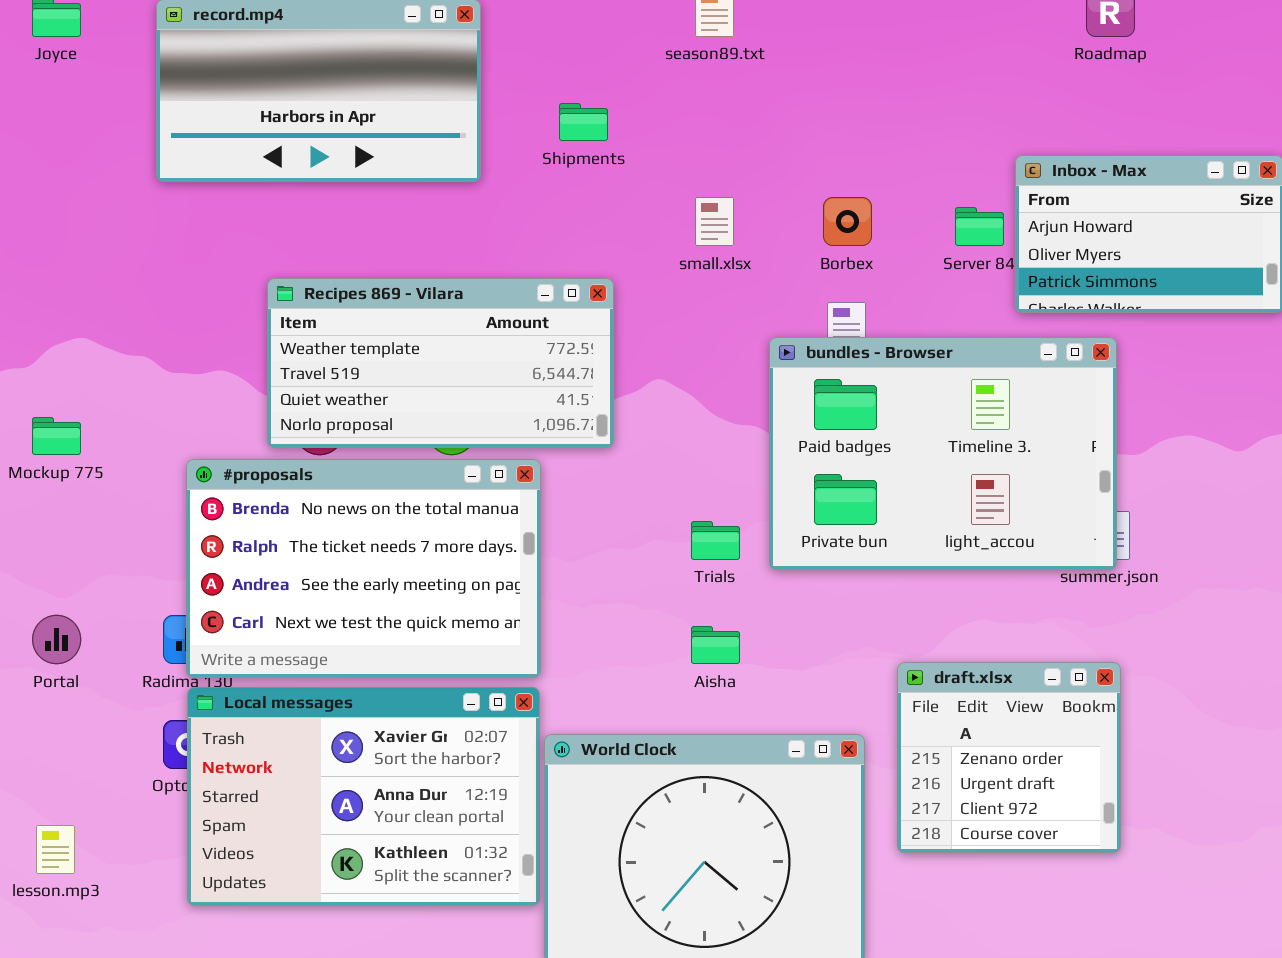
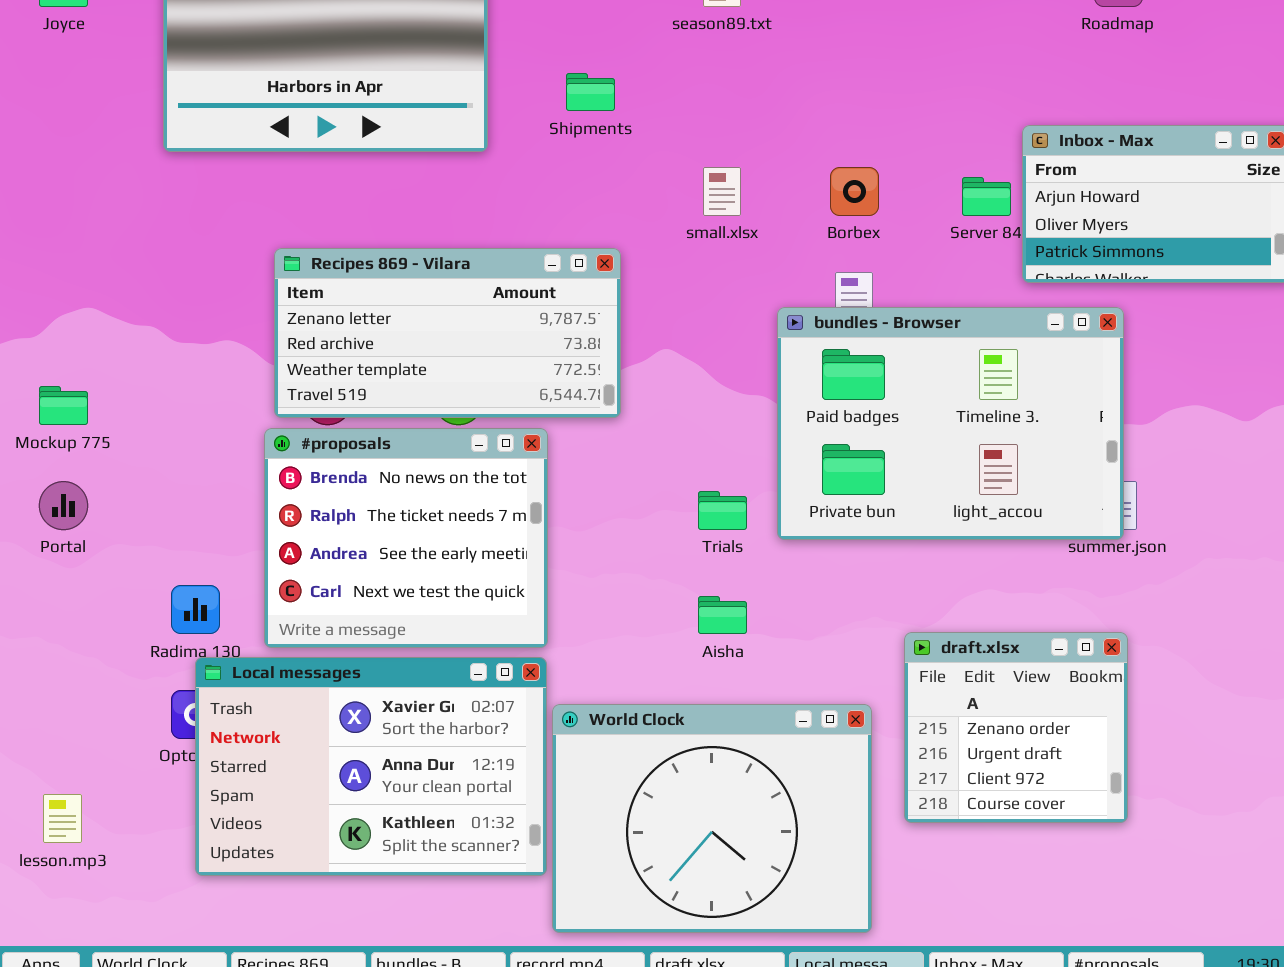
Recipes 869 - Vilara: [267,278,614,448] -> [274,248,621,418], scrolled up 2 rows
#proposals: [186,459,541,678] -> [264,428,548,648], resized
Portal: [32,615,81,664] -> [39,481,88,530], moved

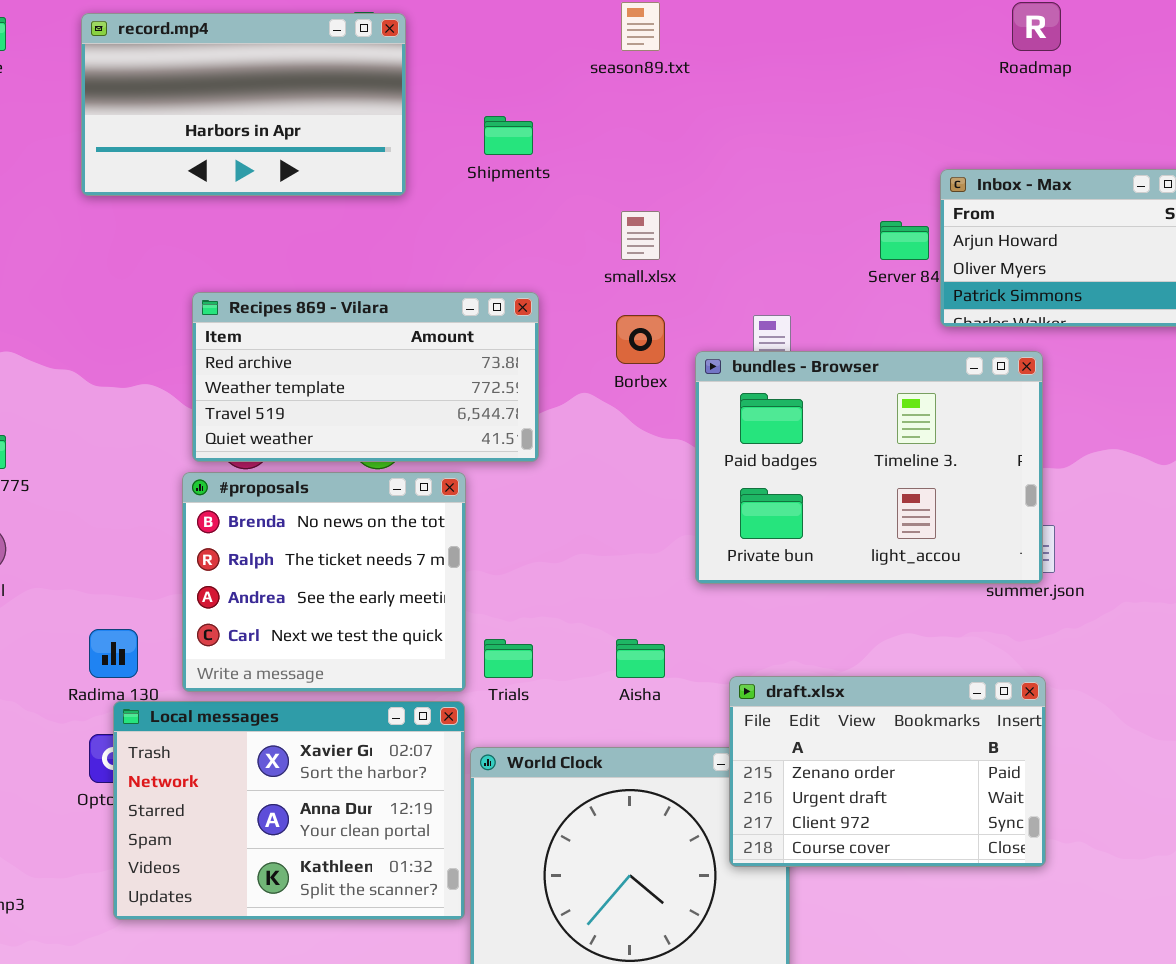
Borbex: [830,167,879,216] -> [616,315,665,364], moved
Recipes 869 - Vilara: [274,248,621,418] -> [192,292,539,462], scrolled down 1 row
Trials: [698,491,747,530] -> [484,639,533,678], moved
draft.xlsx: [904,632,1128,823] -> [729,676,1046,867], resized

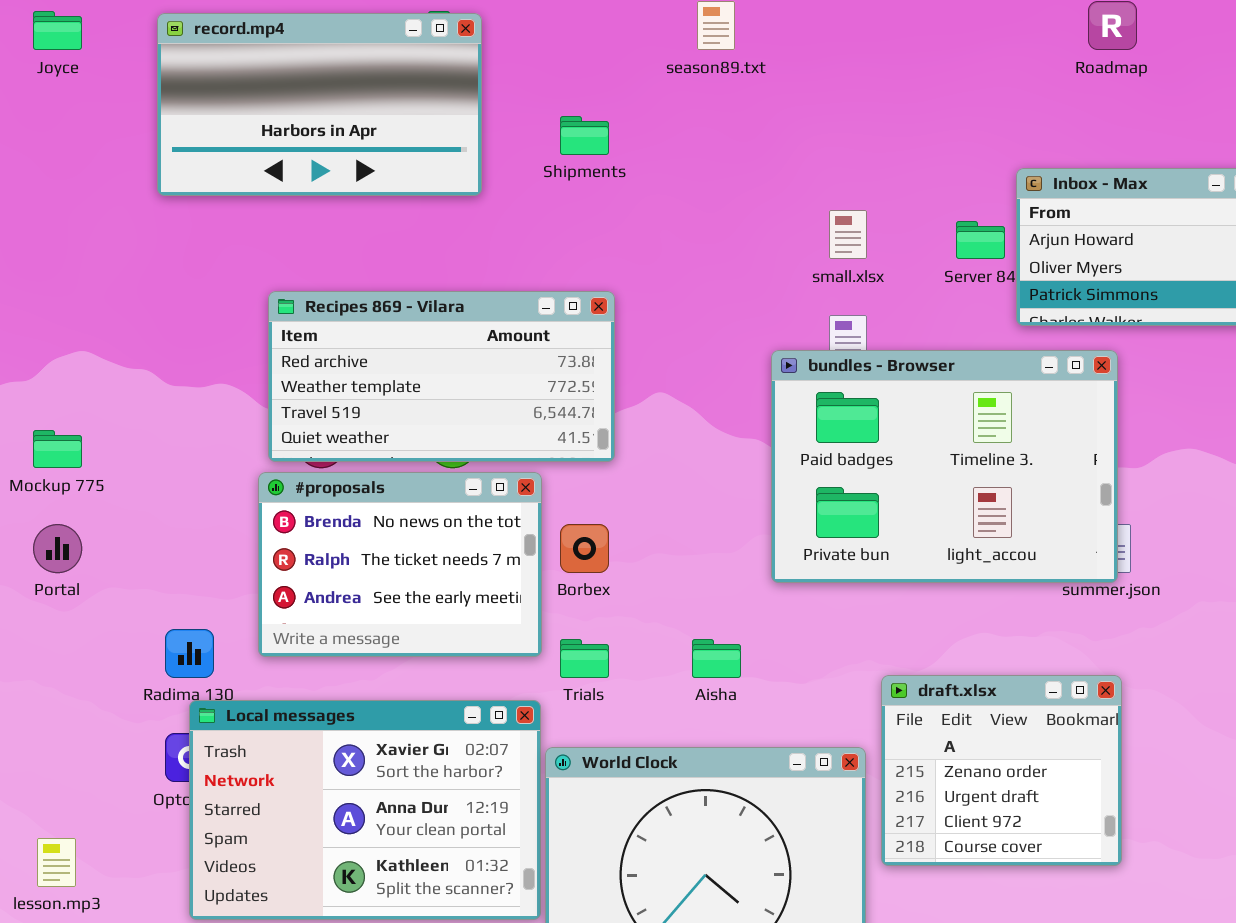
small.xlsx: [621,211,660,260] -> [829,210,867,259], moved
Borbex: [616,315,665,364] -> [560,524,609,573], moved
#proposals: [182,472,466,692] -> [258,472,542,657], resized
draft.xlsx: [729,676,1046,867] -> [881,675,1122,866], resized

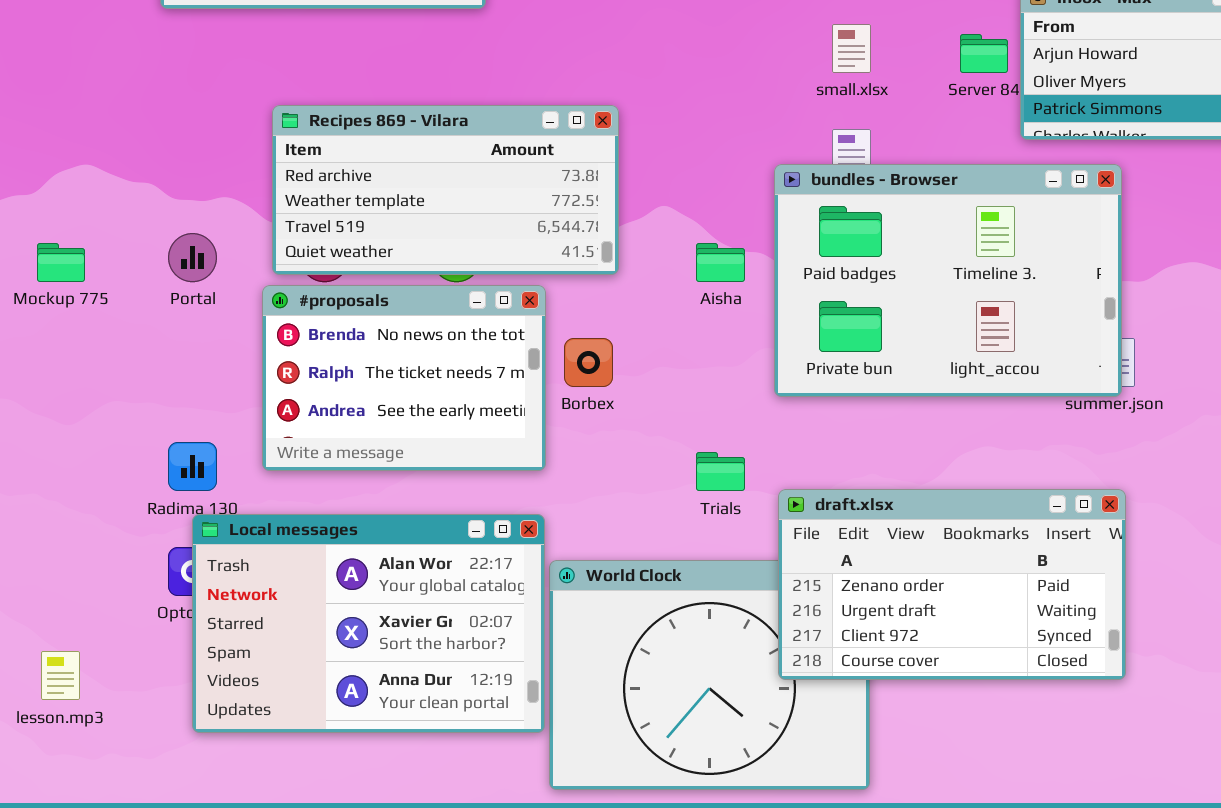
Portal: [33,524,82,573] -> [168,233,217,282], moved
Trials: [560,639,609,678] -> [696,452,745,491], moved
Aisha: [692,639,741,678] -> [696,243,745,282], moved
draft.xlsx: [881,675,1122,866] -> [778,489,1126,680], resized
Local messages: [189,700,541,920] -> [192,514,545,733], scrolled up 1 row

